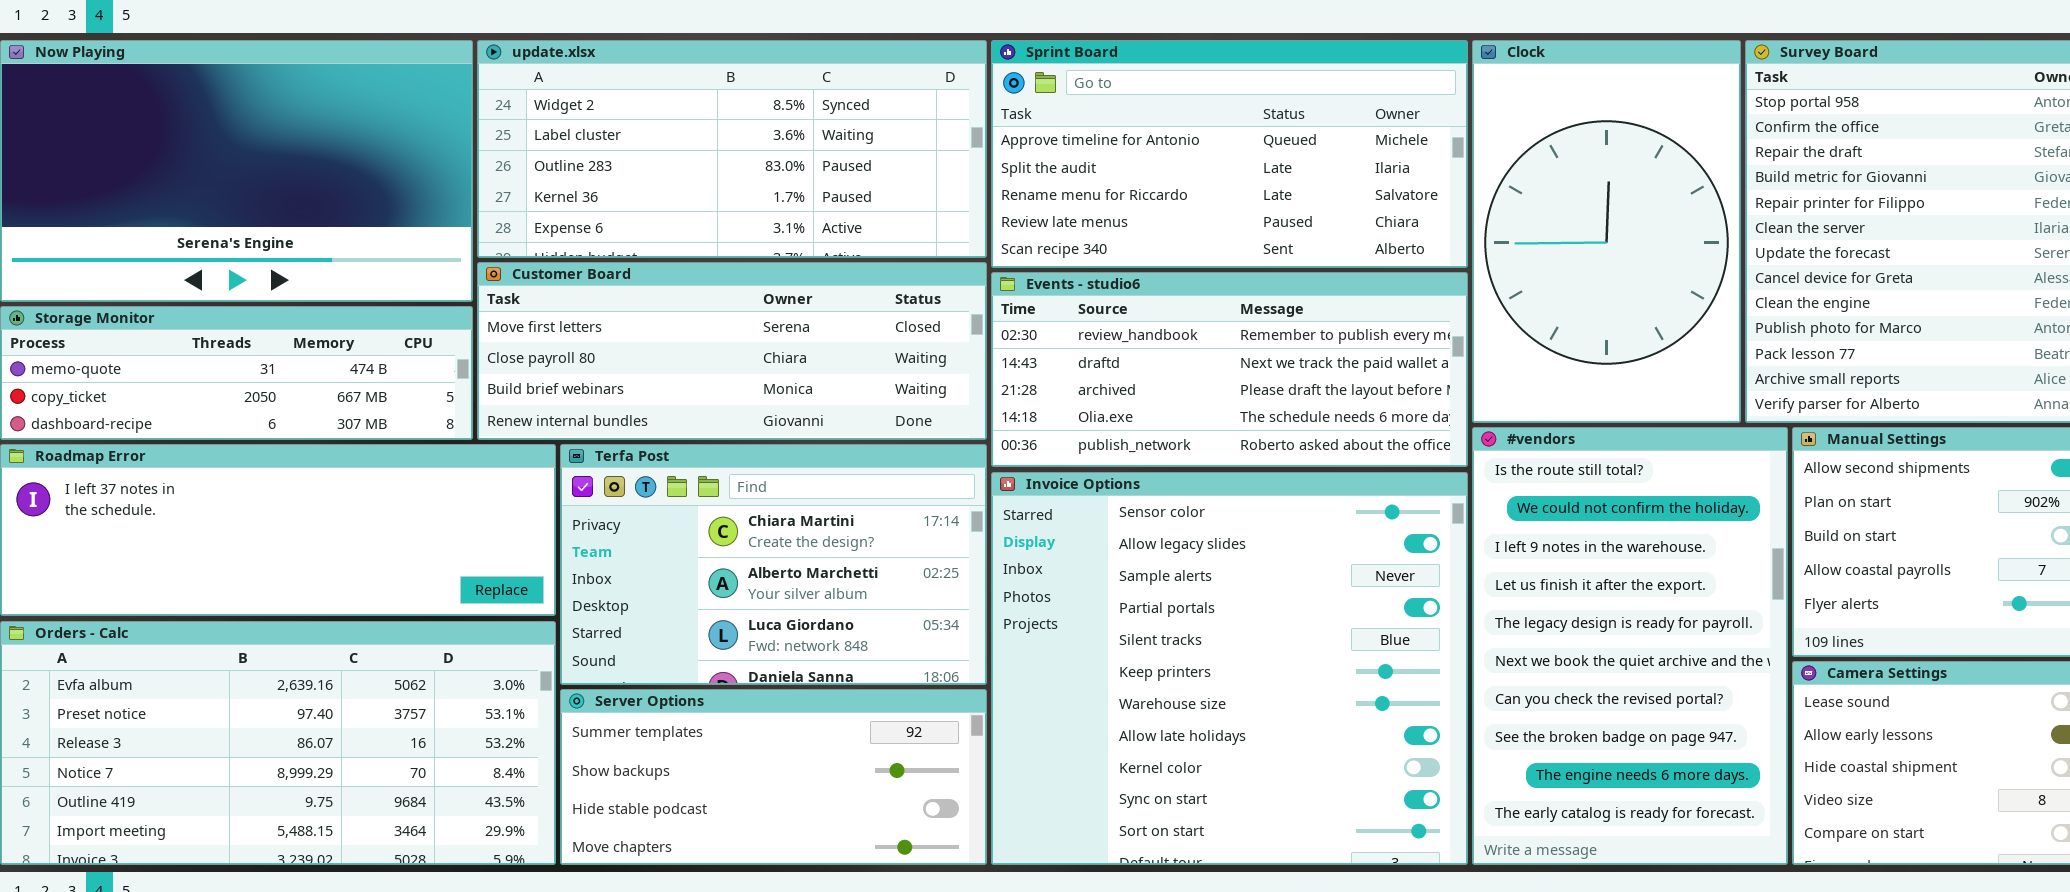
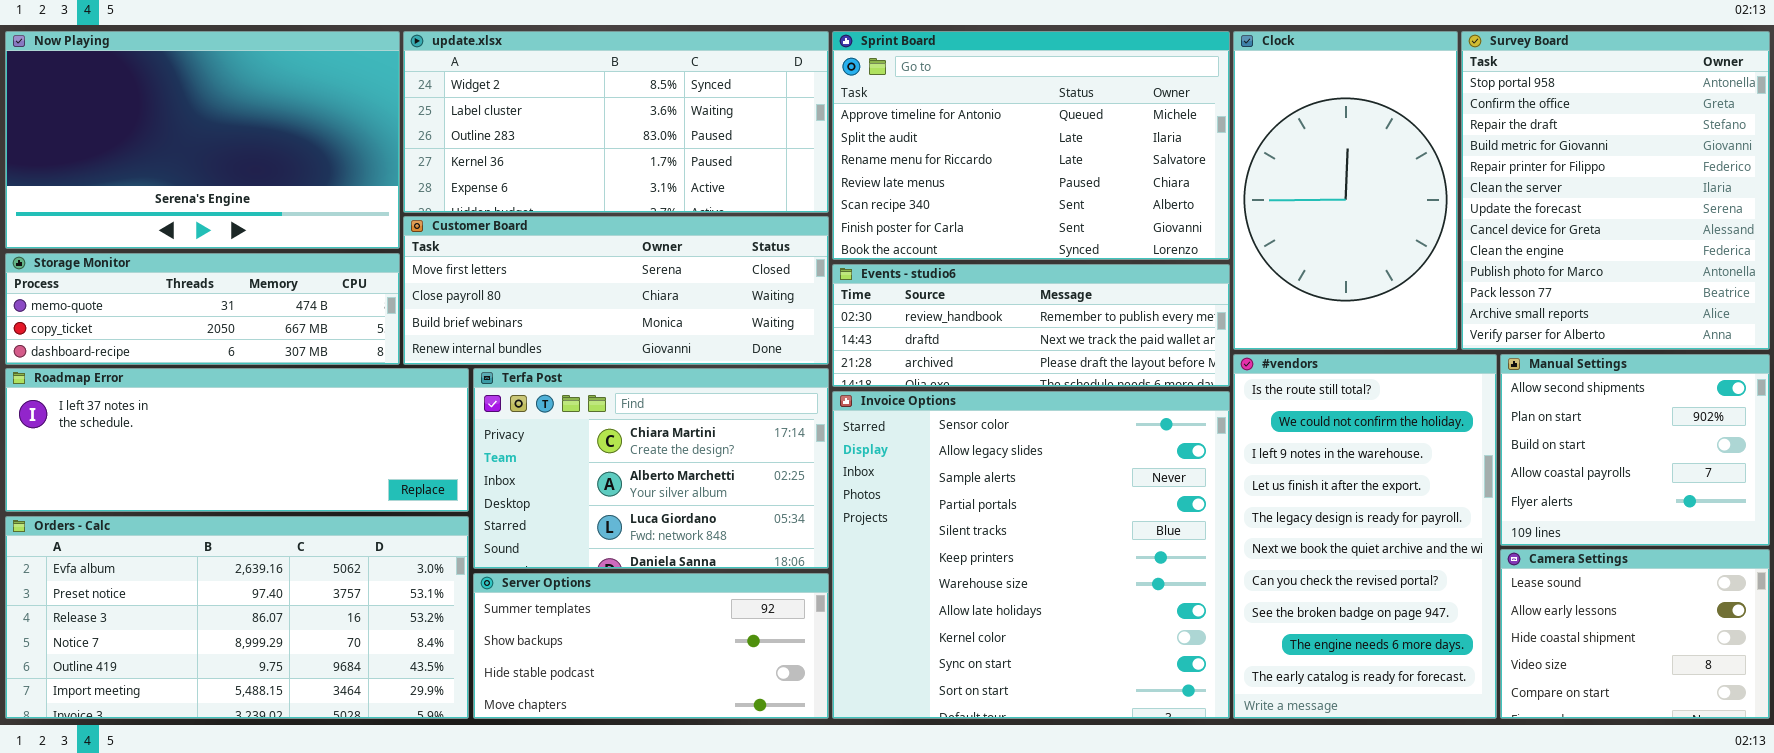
Sprint Board: [991,40,1468,268] -> [832,31,1230,260], resized
Events - studio6: [991,272,1468,467] -> [832,264,1230,387], resized

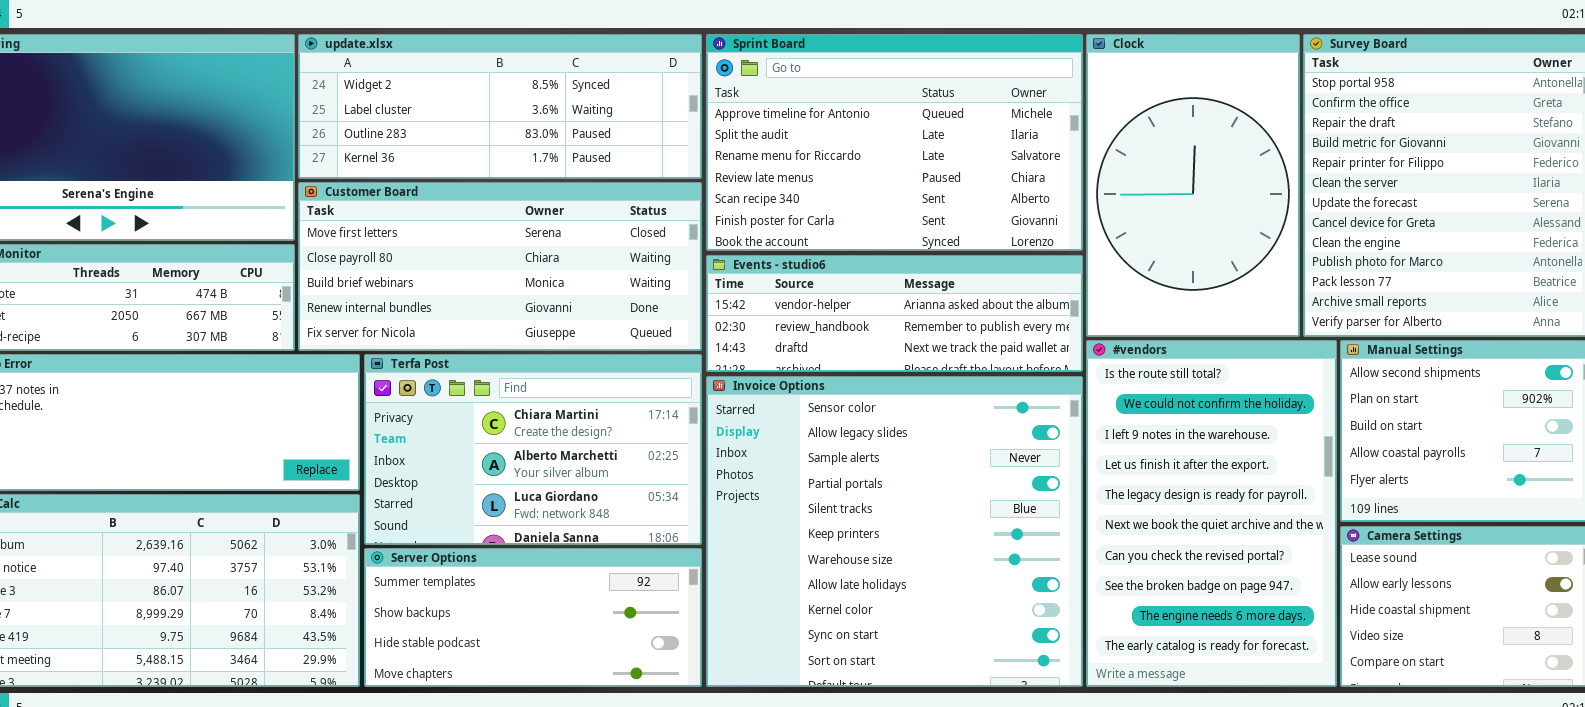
update.xlsx: [403,31,829,213] -> [298,34,702,179], resized
Customer Board: [403,216,829,365] -> [298,182,702,351], resized
Events - studio6: [832,264,1230,387] -> [706,255,1083,372], scrolled up 1 row

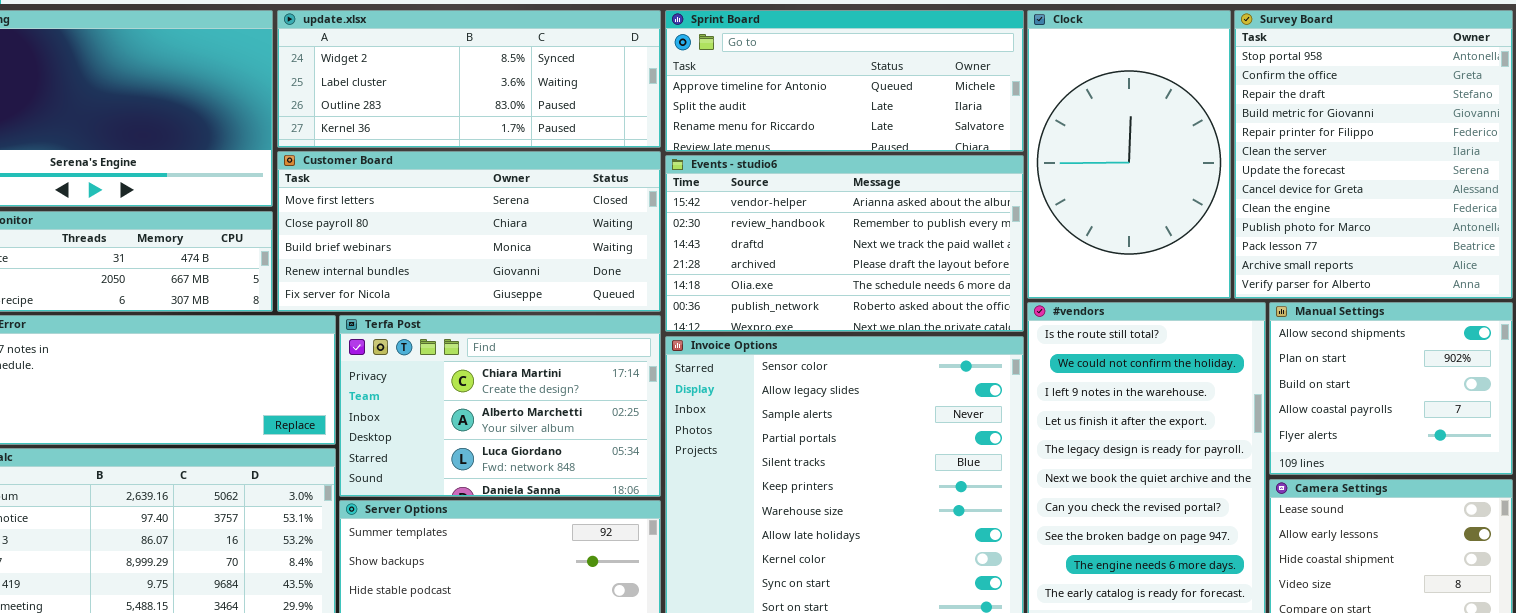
Sprint Board: [706,34,1083,251] -> [665,10,1024,152], resized
Events - studio6: [706,255,1083,372] -> [665,155,1024,332], resized

